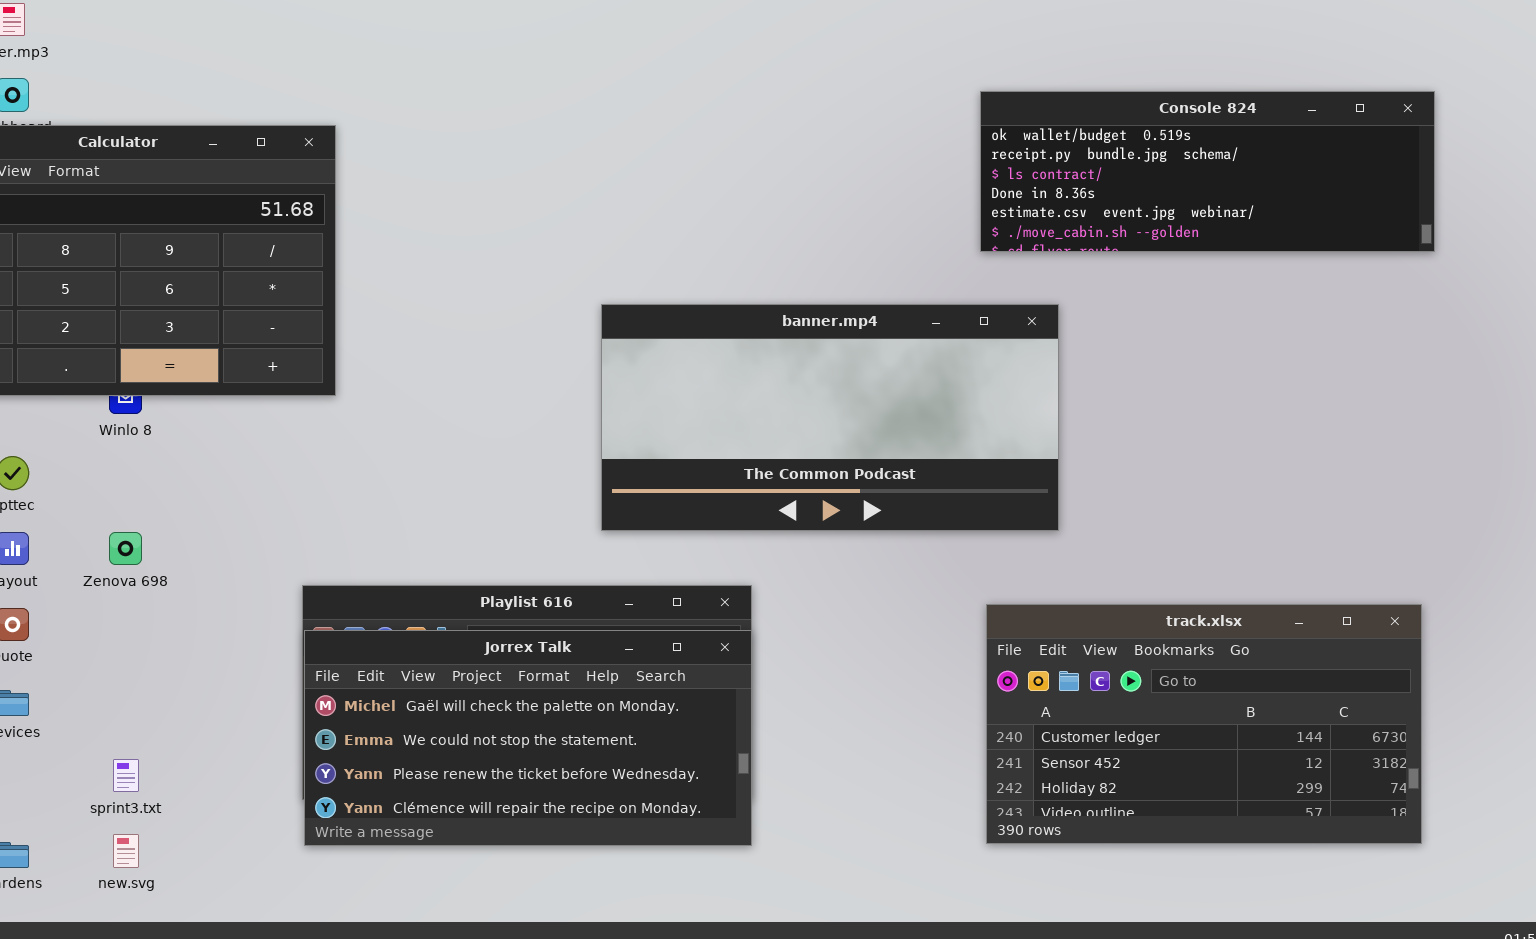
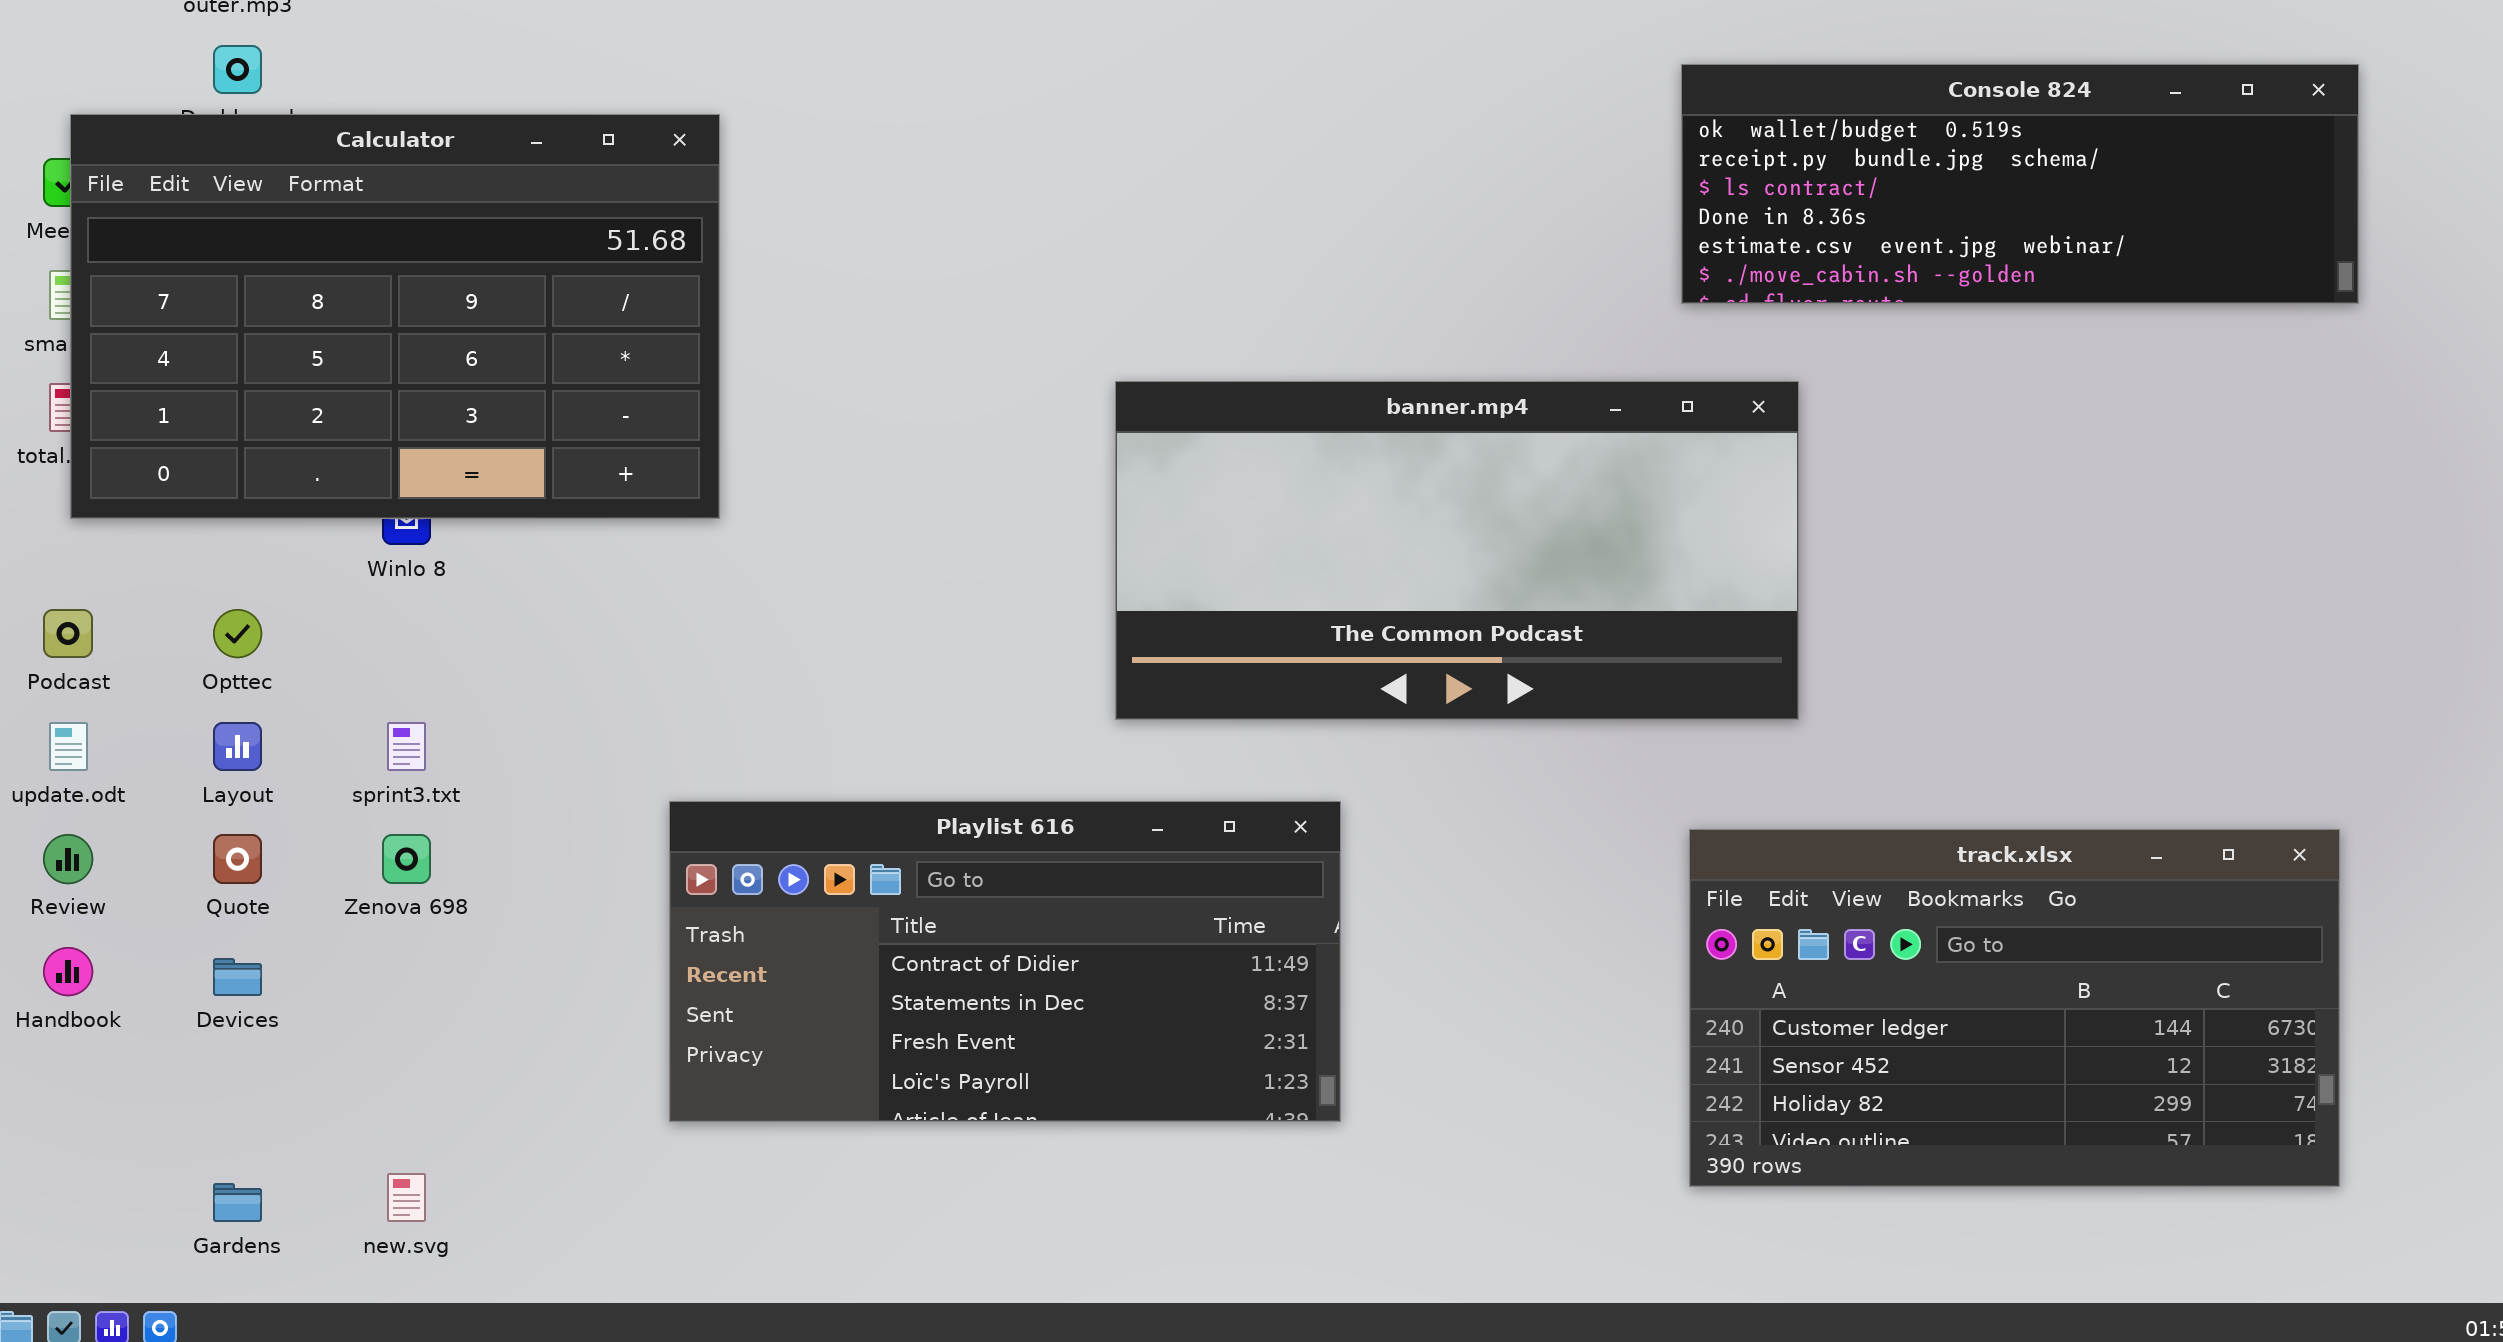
Zenova 698: [109,532,142,565] -> [382,834,431,884], moved
Jorrex Talk: [304,630,752,846] -> none, closed
sprint3.txt: [113,759,139,792] -> [387,722,426,771], moved

